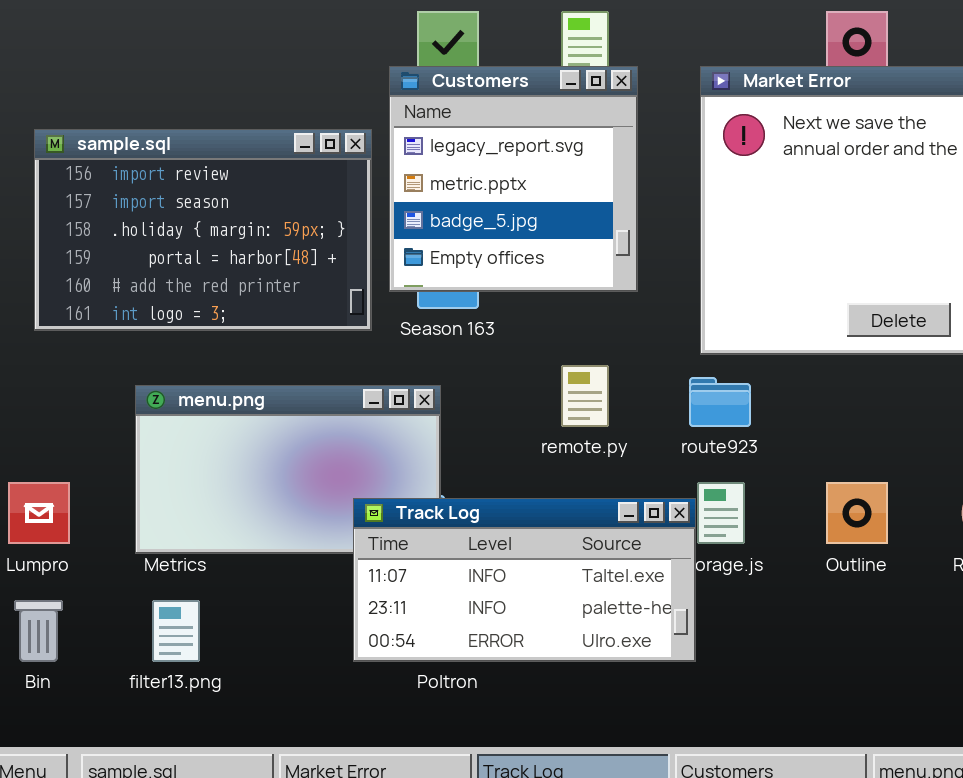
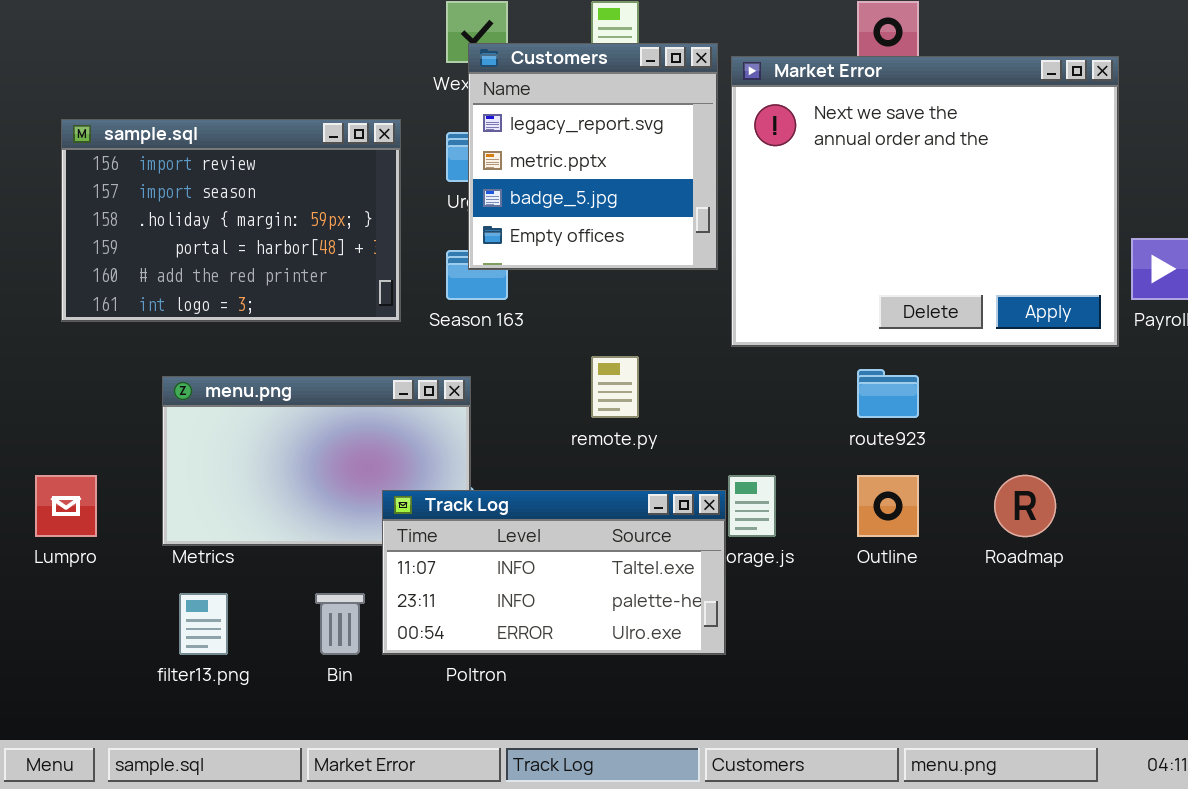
Customers: [389,66,638,292] -> [468,43,718,270], moved
route923: [689,377,751,427] -> [857,369,919,418], moved
Bin: [14,600,63,662] -> [315,593,365,655], moved

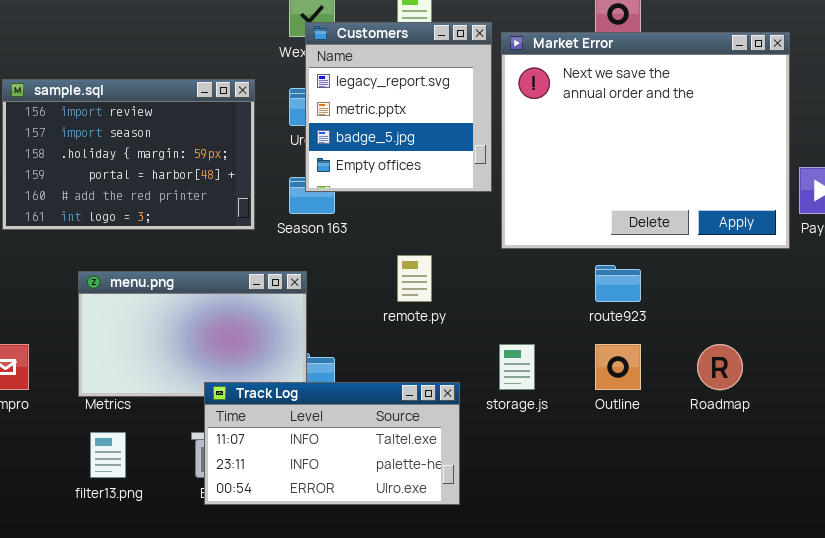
Track Log: [382,490,726,655] -> [204,382,460,505], moved

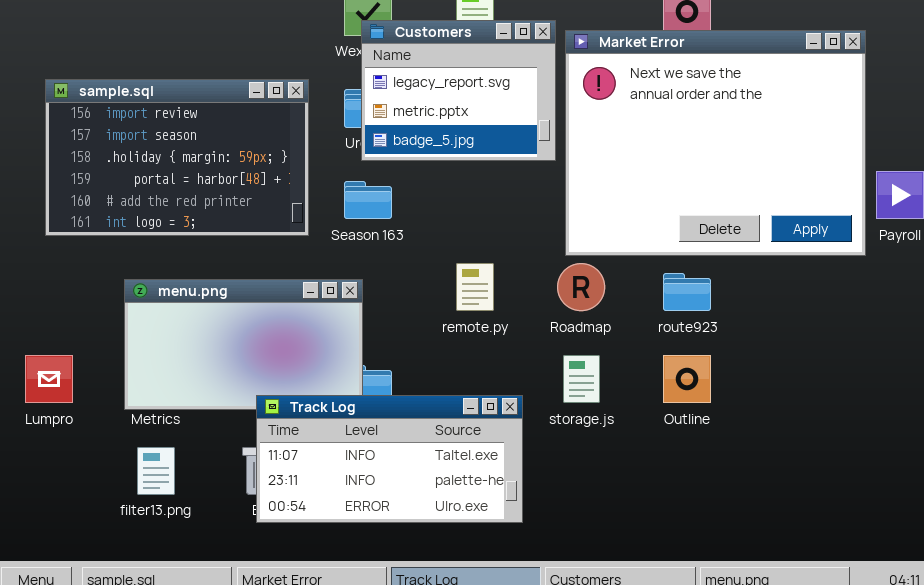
Customers: [305,22,492,192] -> [361,20,556,161], resized
Roadmap: [697,344,743,390] -> [557,263,605,311], moved

